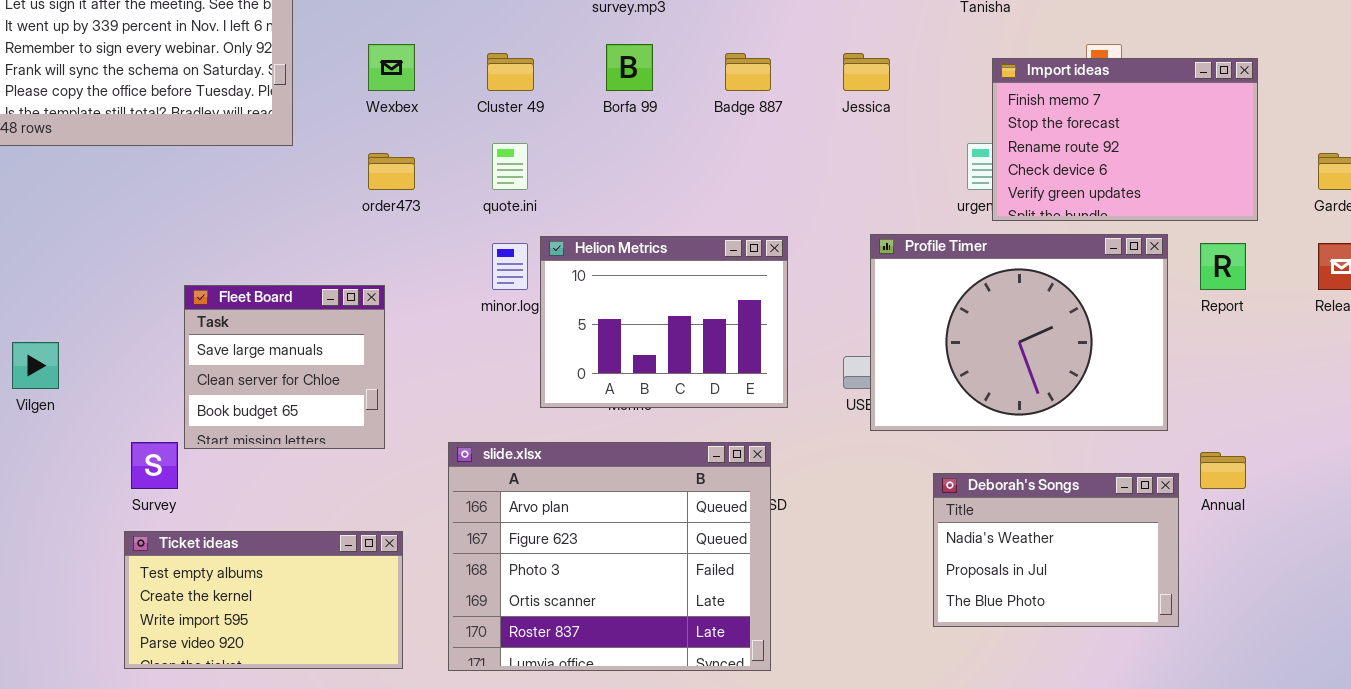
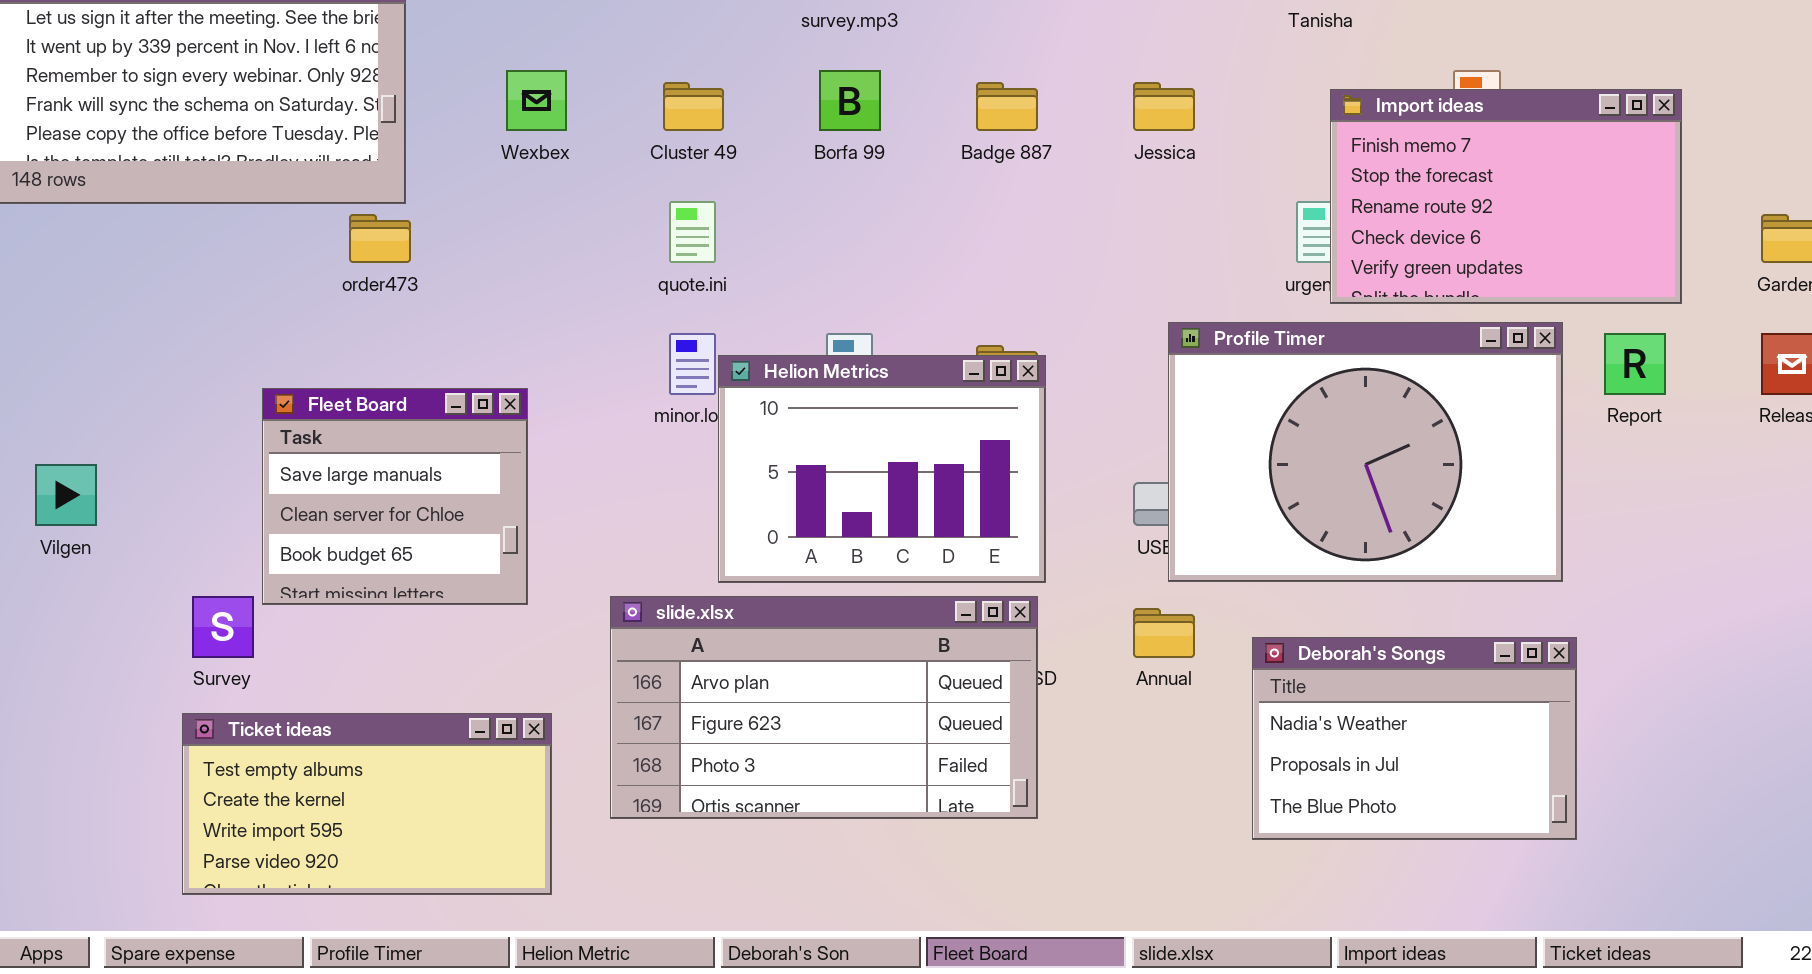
order473: [368,153,415,190] -> [349,214,411,263], moved
Helion Metrics: [540,236,788,408] -> [718,355,1046,583], moved
slide.xlsx: [448,442,771,671] -> [610,596,1038,819], resized
Annual: [1200,452,1246,489] -> [1133,608,1195,658], moved

